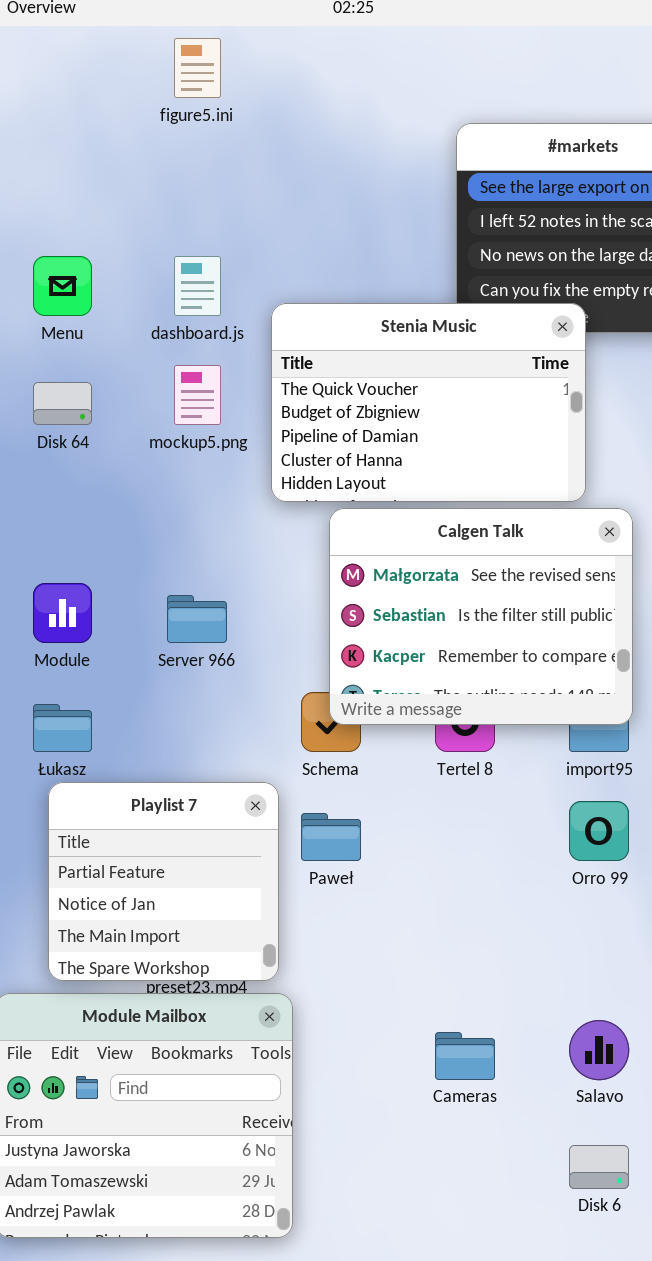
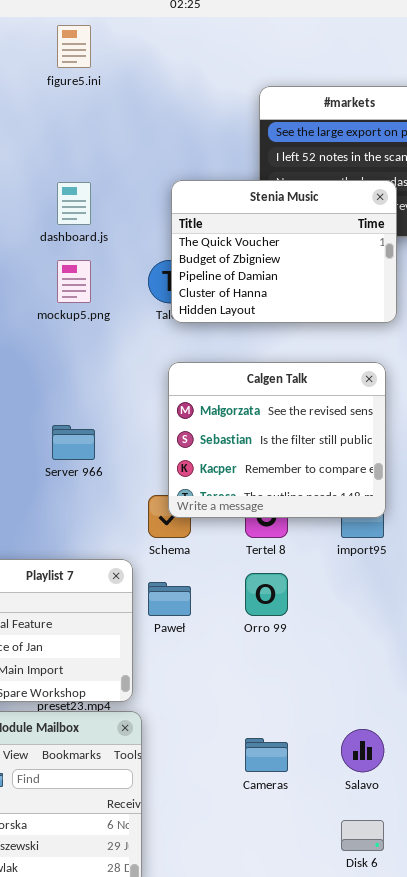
Stenia Music: [271,303,586,502] -> [171,180,397,323], moved
Orro 99: [569,801,629,861] -> [245,573,288,616], moved

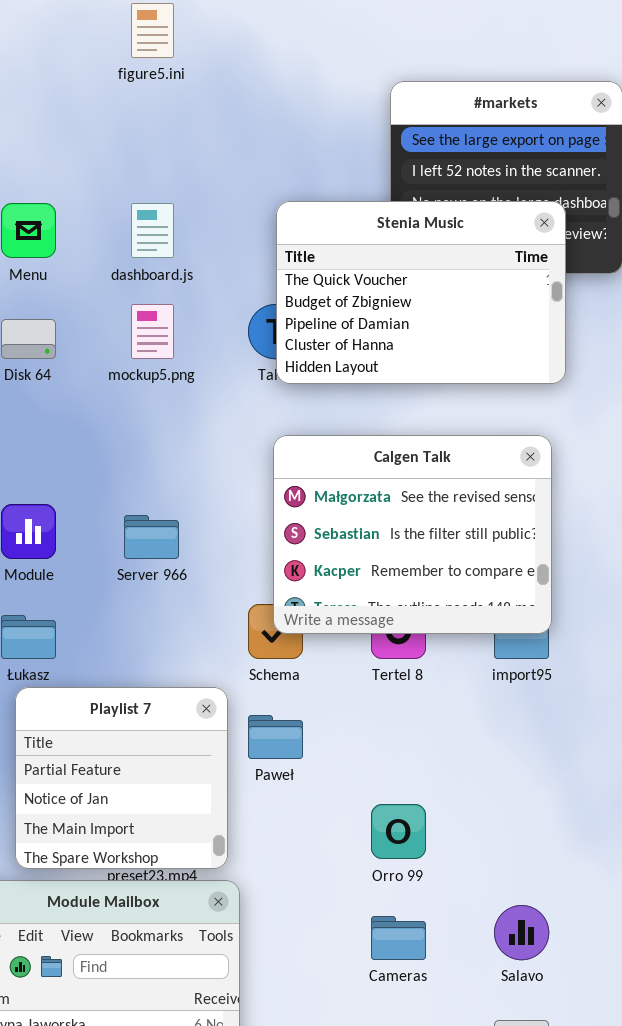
Orro 99: [245,573,288,616] -> [371,804,426,859], moved

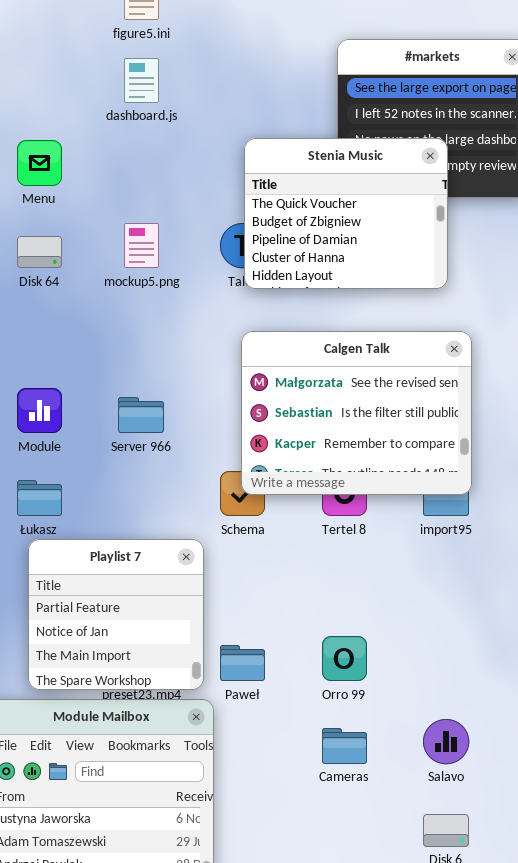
Stenia Music: [276,201,566,384] -> [244,138,448,289], resized
dashboard.js: [131,203,174,258] -> [124,58,159,103], moved
Paweł: [248,715,303,759] -> [220,645,265,681], moved

